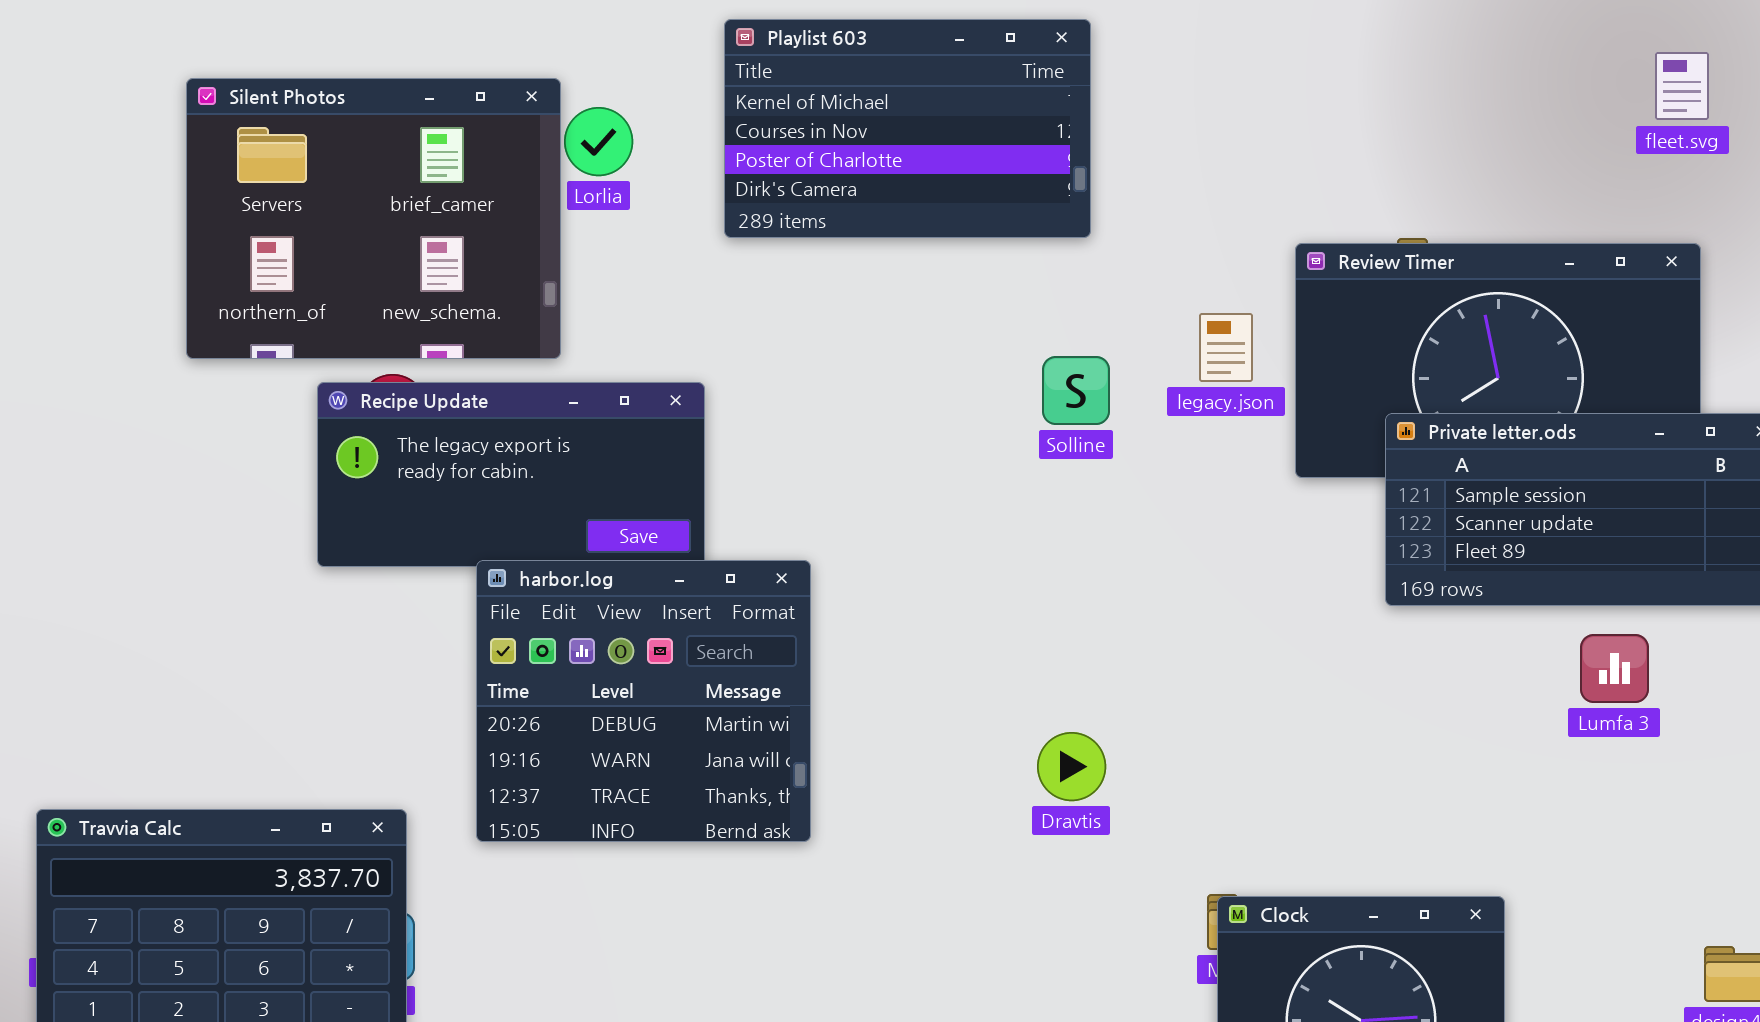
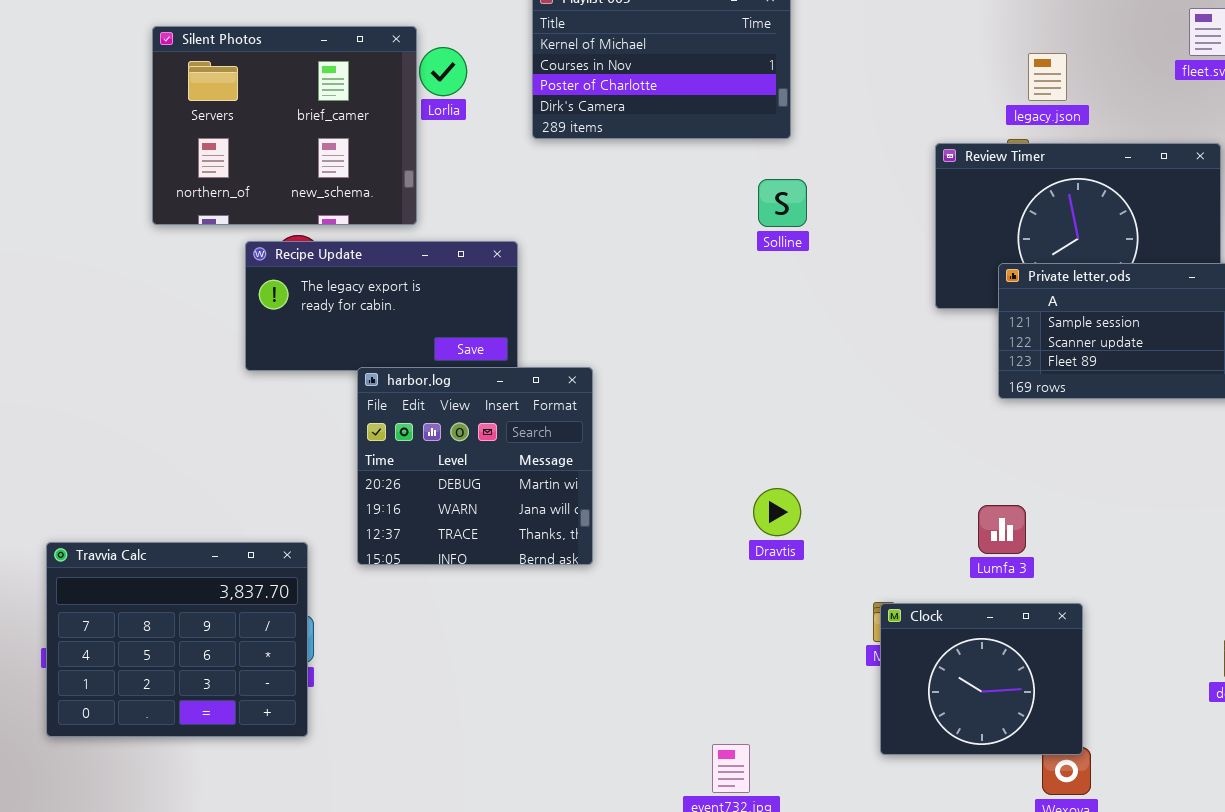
legacy.json: [1199,313,1253,382] -> [1028,53,1067,101], moved
Solline: [1042,356,1110,425] -> [758,179,807,227], moved
Lumfa 3: [1580,634,1649,703] -> [978,505,1026,554], moved

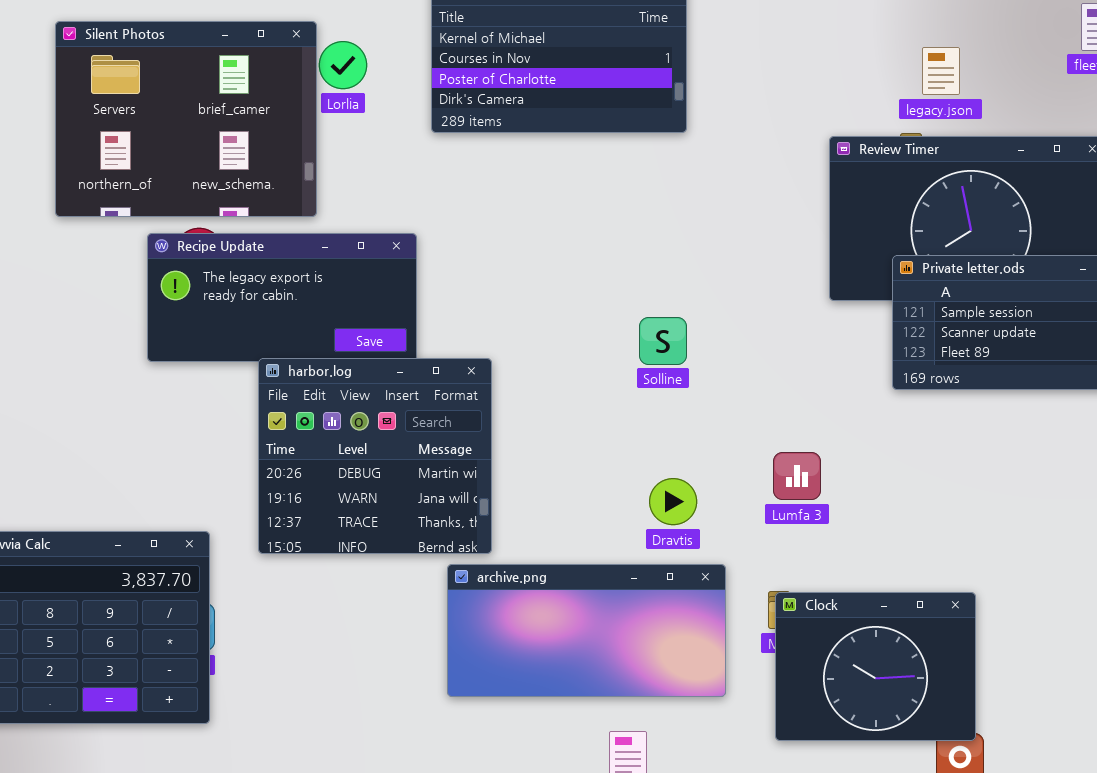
Solline: [758,179,807,227] -> [639,317,687,365], moved
Lumfa 3: [978,505,1026,554] -> [773,452,821,500], moved
archive.png: none -> [447,564,726,697], opened

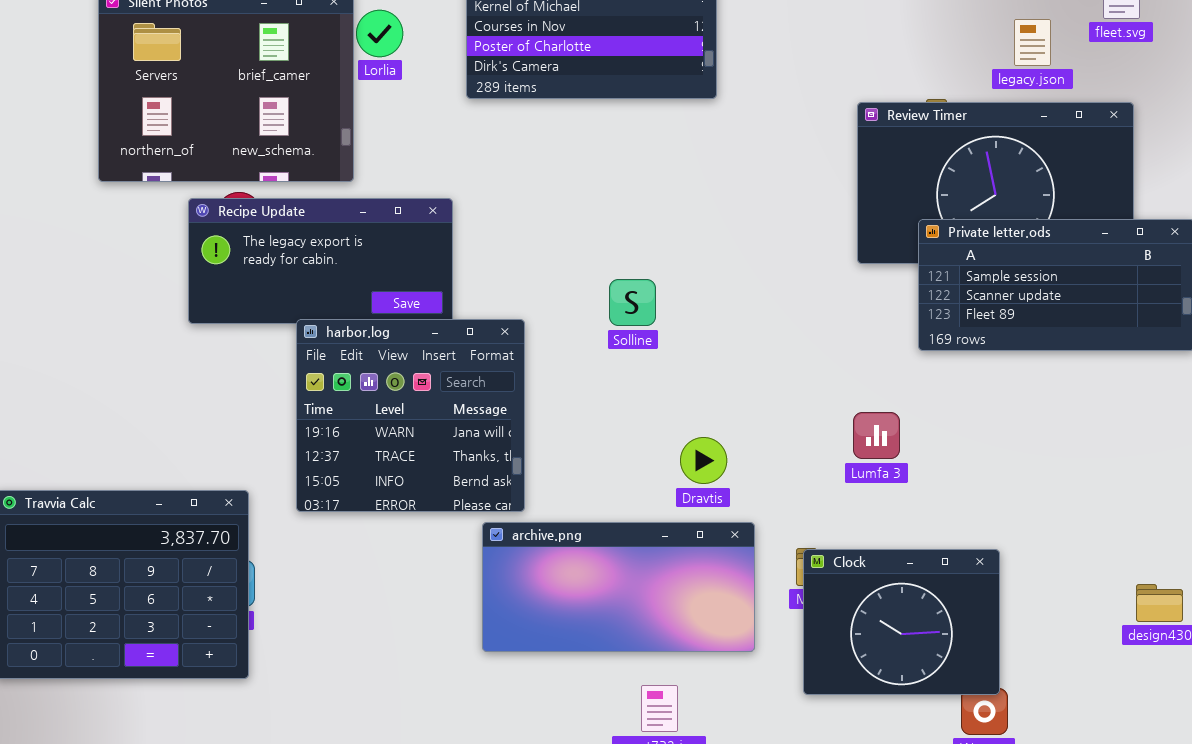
legacy.json: [922,47,960,95] -> [1014,19,1051,66], moved
Solline: [639,317,687,365] -> [609,279,656,326], moved
harbor.log: [258,358,492,554] -> [296,319,525,512], scrolled down 1 row
Lumfa 3: [773,452,821,500] -> [853,412,900,459], moved

